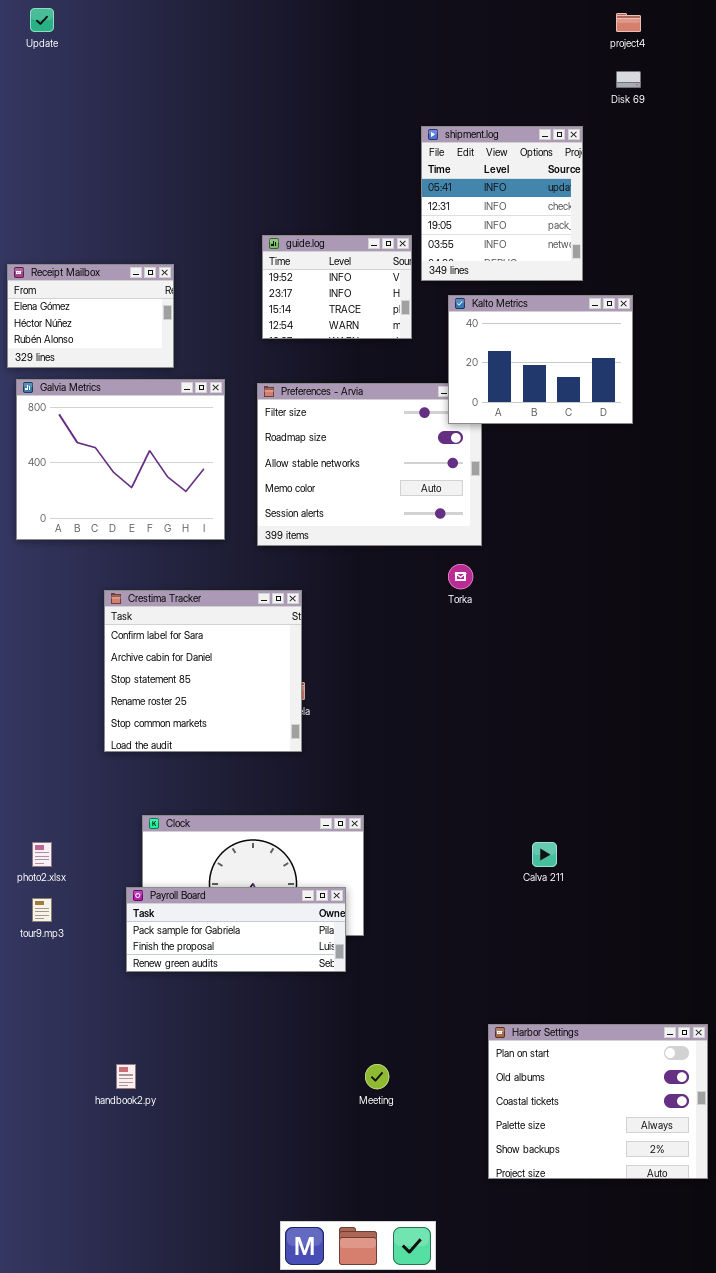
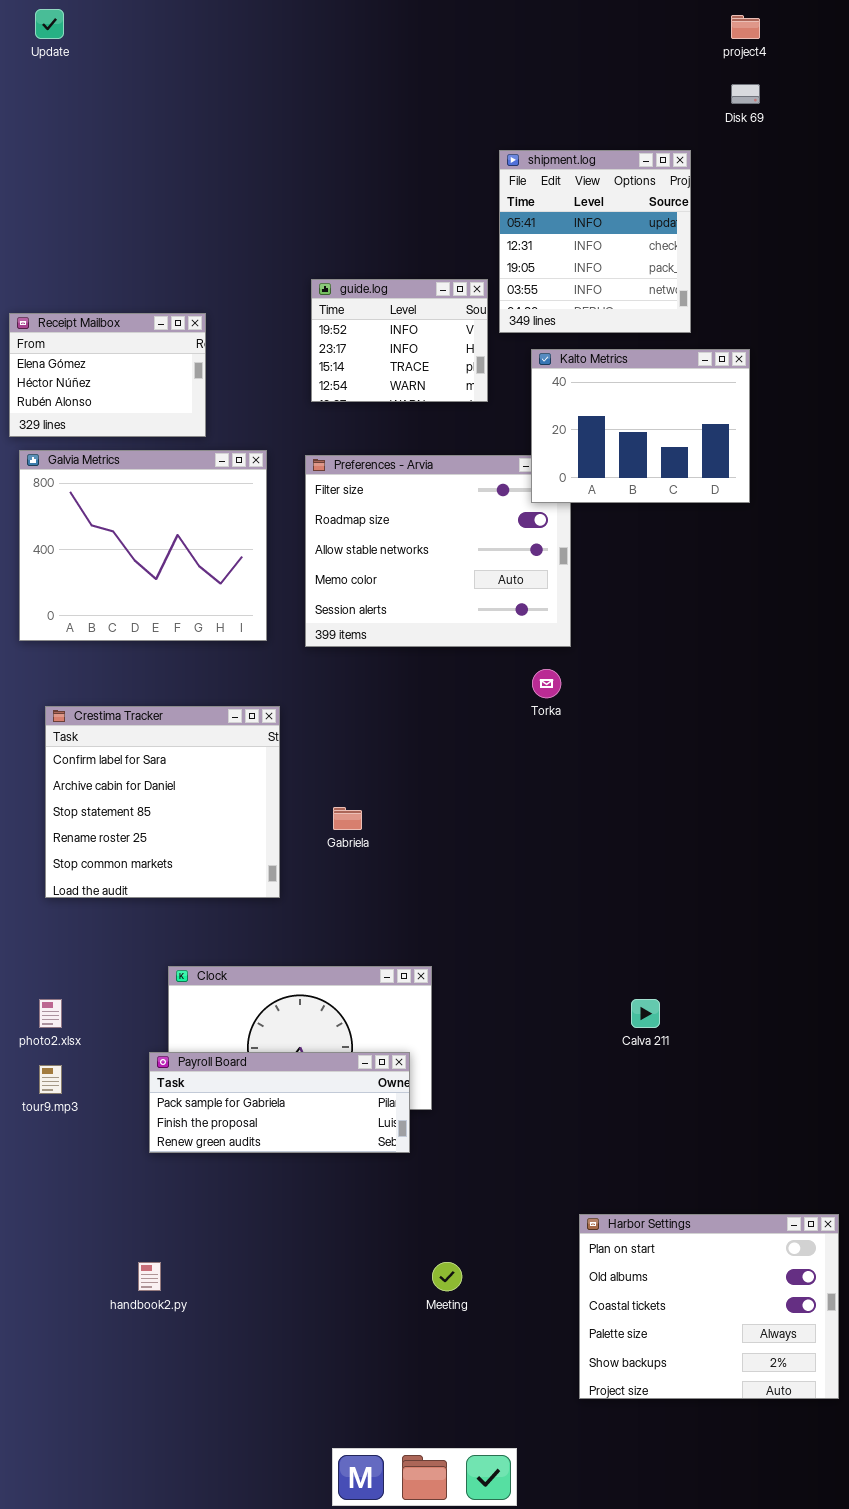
Crestima Tracker: [104,590,302,752] -> [45,706,280,898], moved

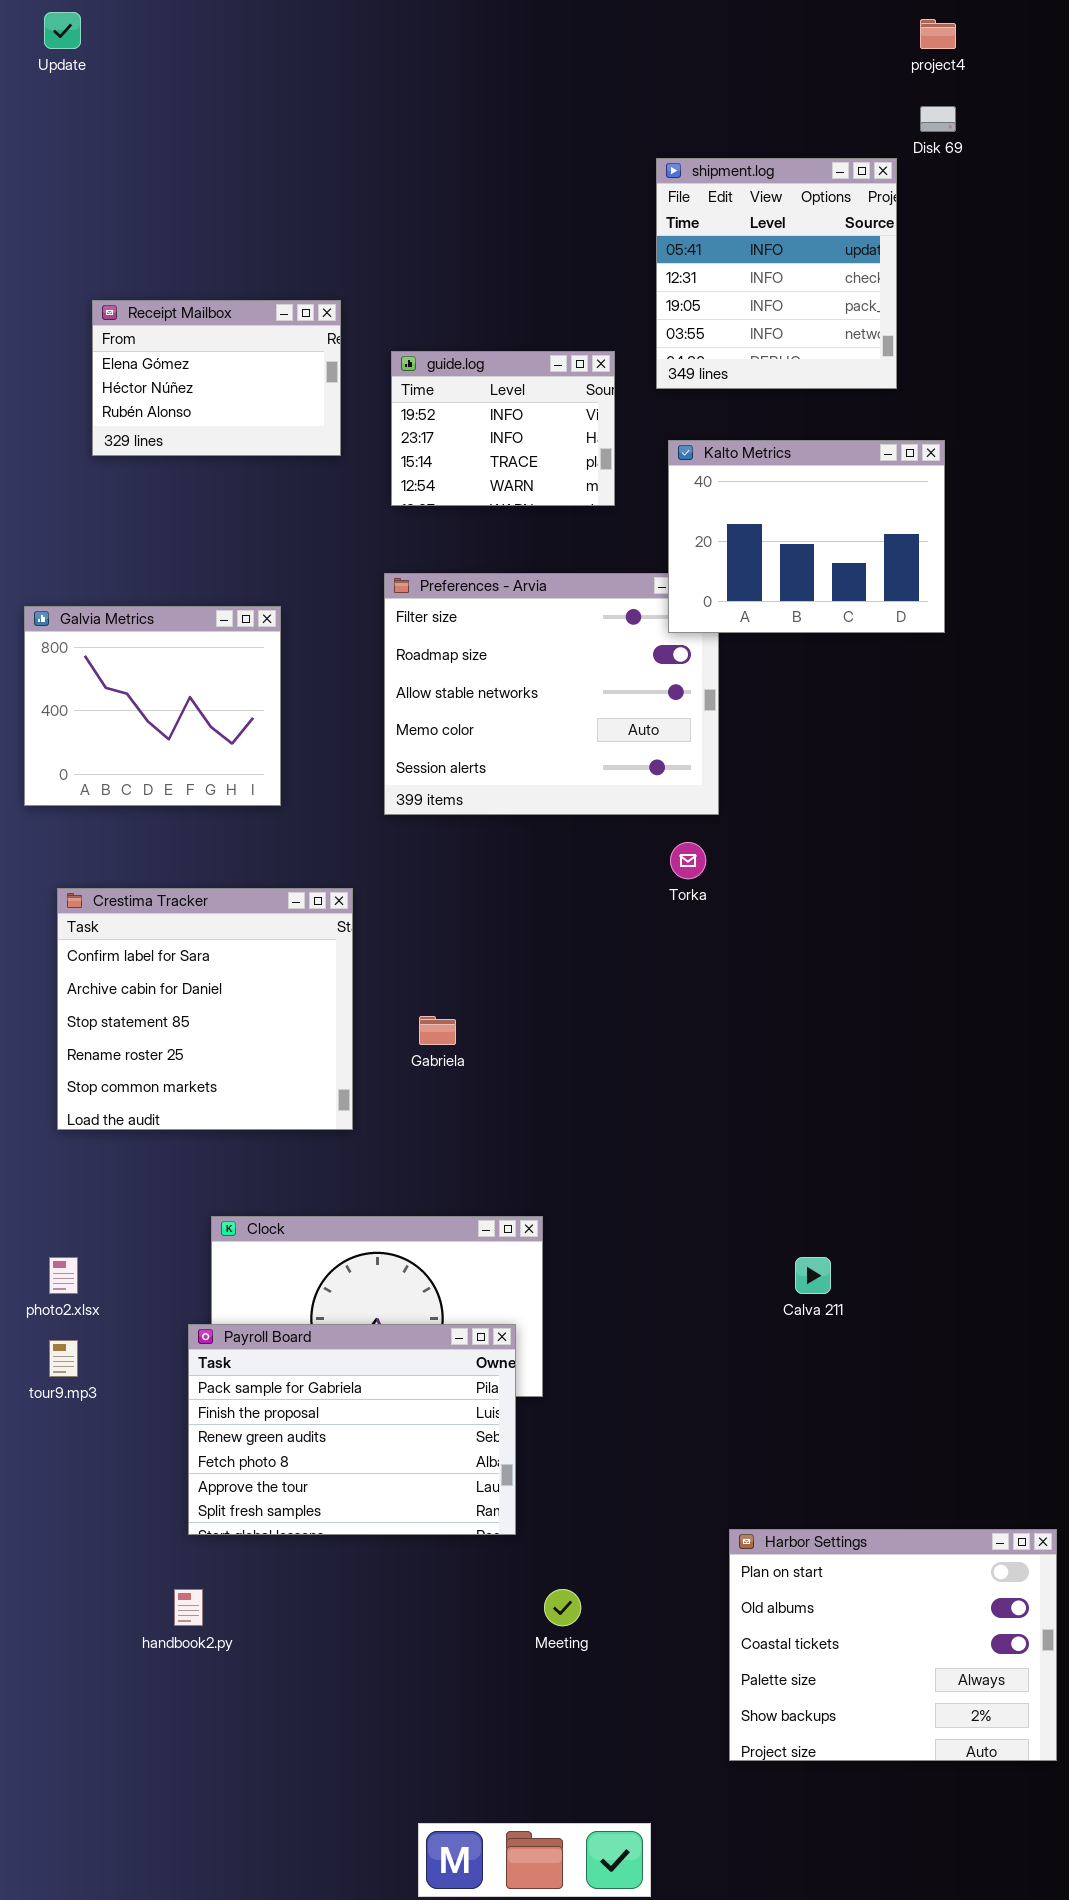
shipment.log: [499,150,691,333] -> [656,158,897,389], moved
Receipt Mailbox: [9,313,206,437] -> [92,300,341,456], moved
Galvia Metrics: [19,450,267,641] -> [24,606,281,806], resized
Payroll Board: [149,1052,410,1153] -> [188,1324,516,1535], resized

